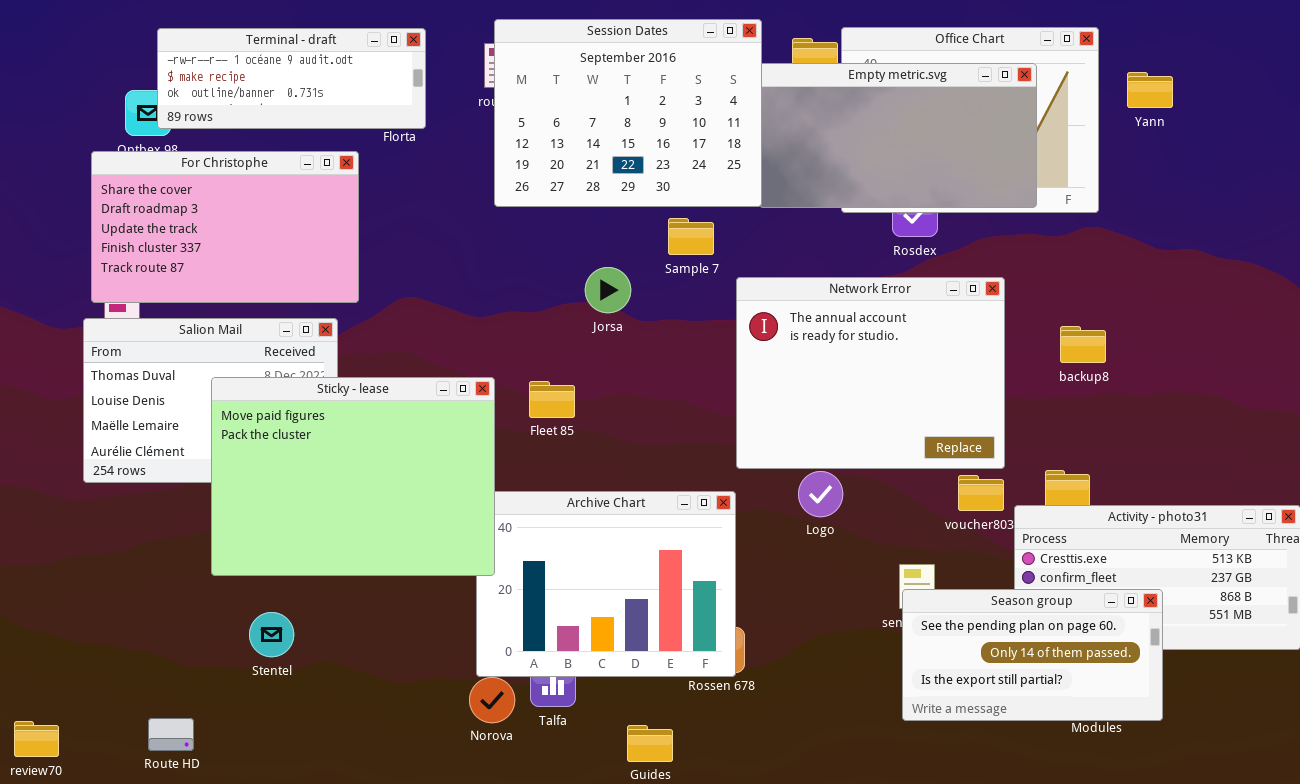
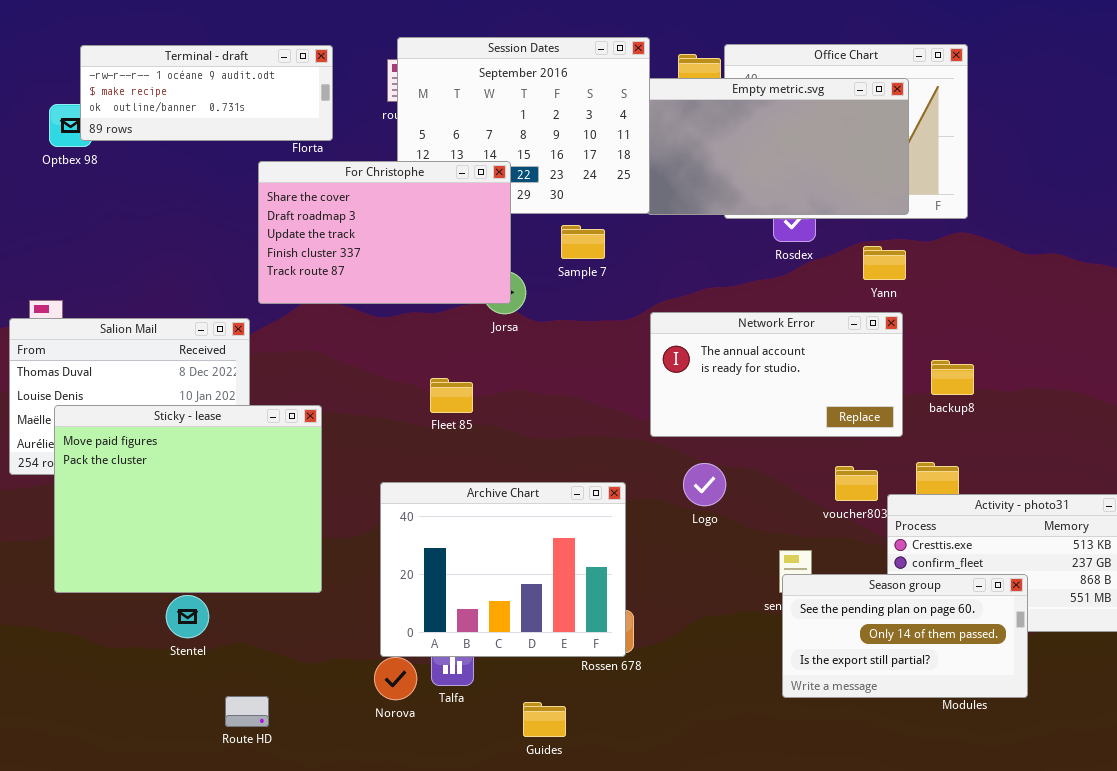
Yann: [1127,72,1173,108] -> [863,246,906,280], moved
For Christophe: [91,151,359,303] -> [258,161,511,304], moved
Network Error: [736,277,1005,469] -> [650,312,903,437], moved, resized
backup8: [1060,326,1106,363] -> [931,360,974,395], moved
Sticky - lease: [211,377,495,576] -> [54,405,322,593], moved
Route HD: [148,718,194,751] -> [225,696,269,727], moved

